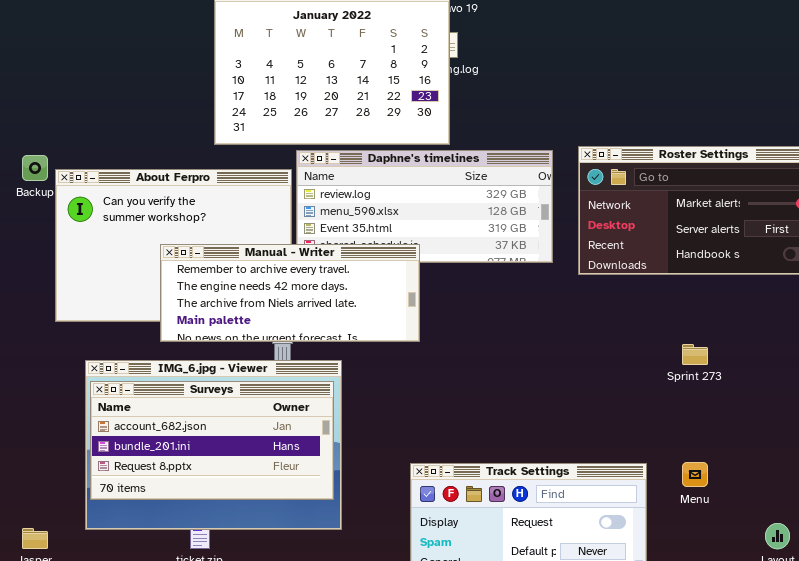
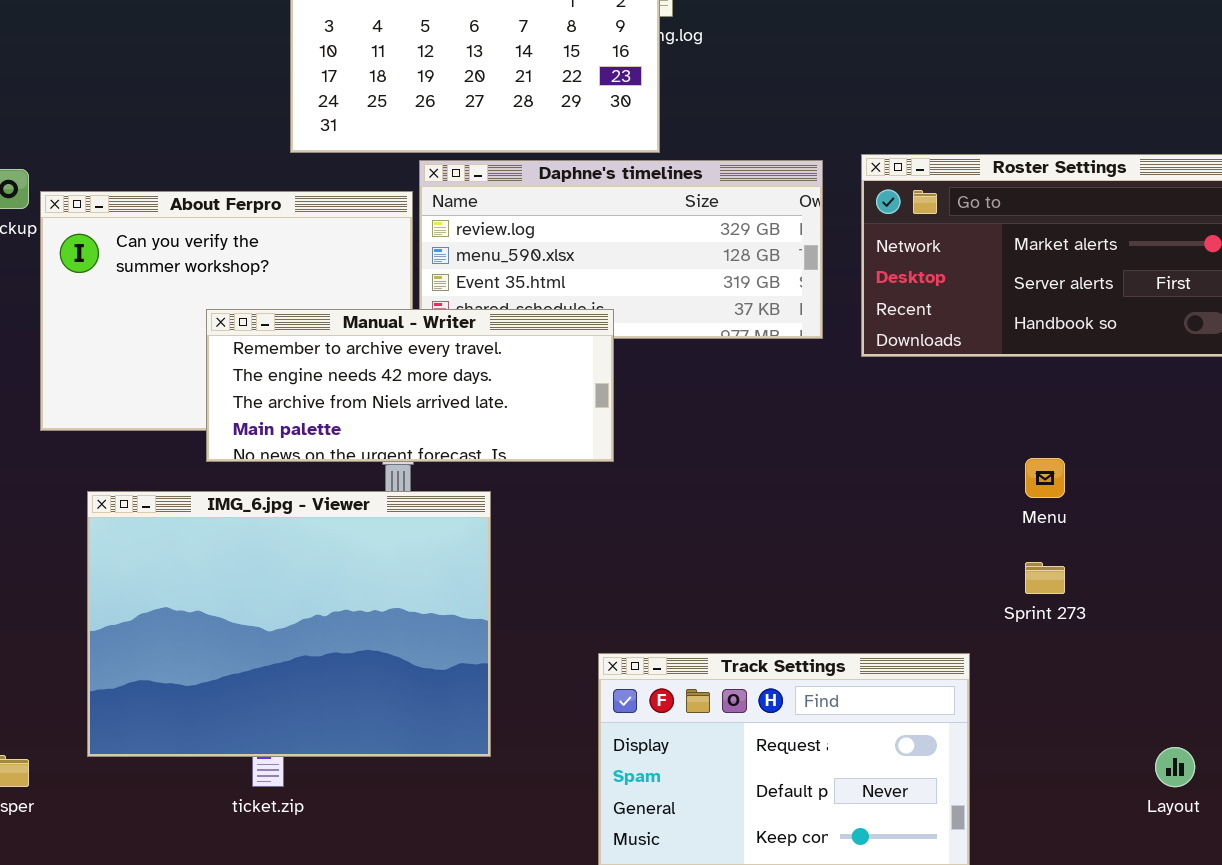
Sprint 273: [682,344,708,365] -> [1025,562,1065,594], moved
Surveys: [90,381,334,500] -> none, closed
Menu: [682,462,708,487] -> [1025,458,1065,498], moved

